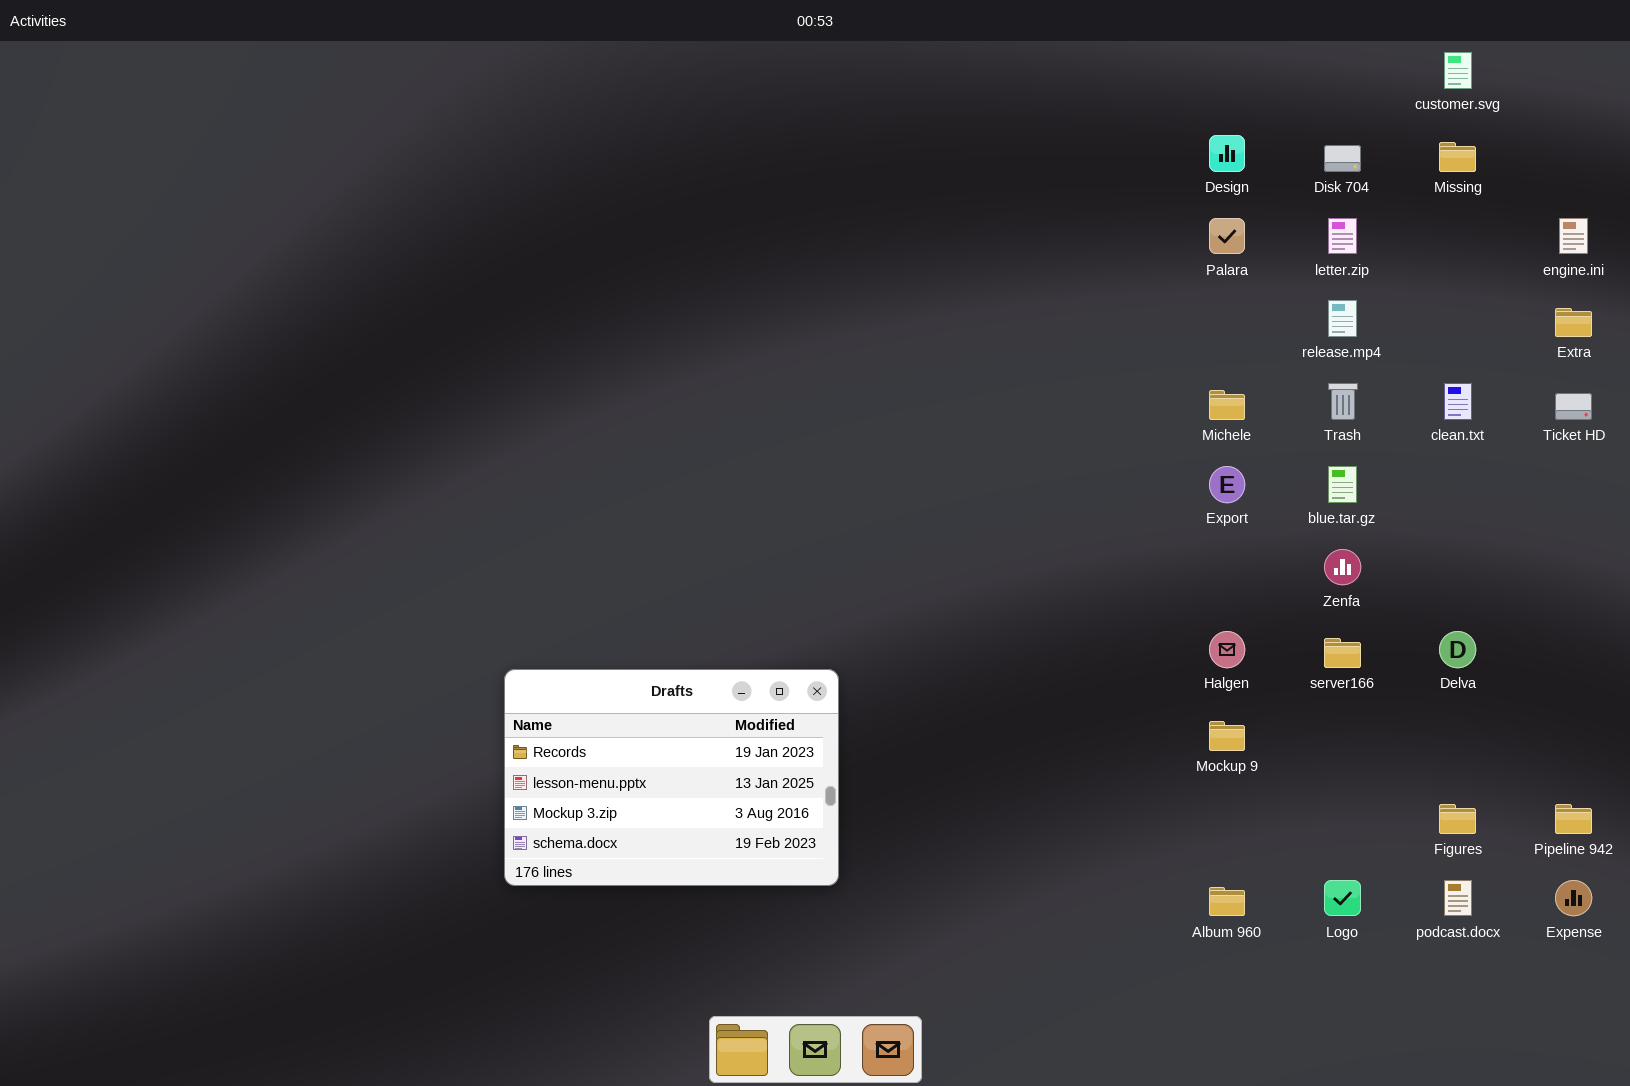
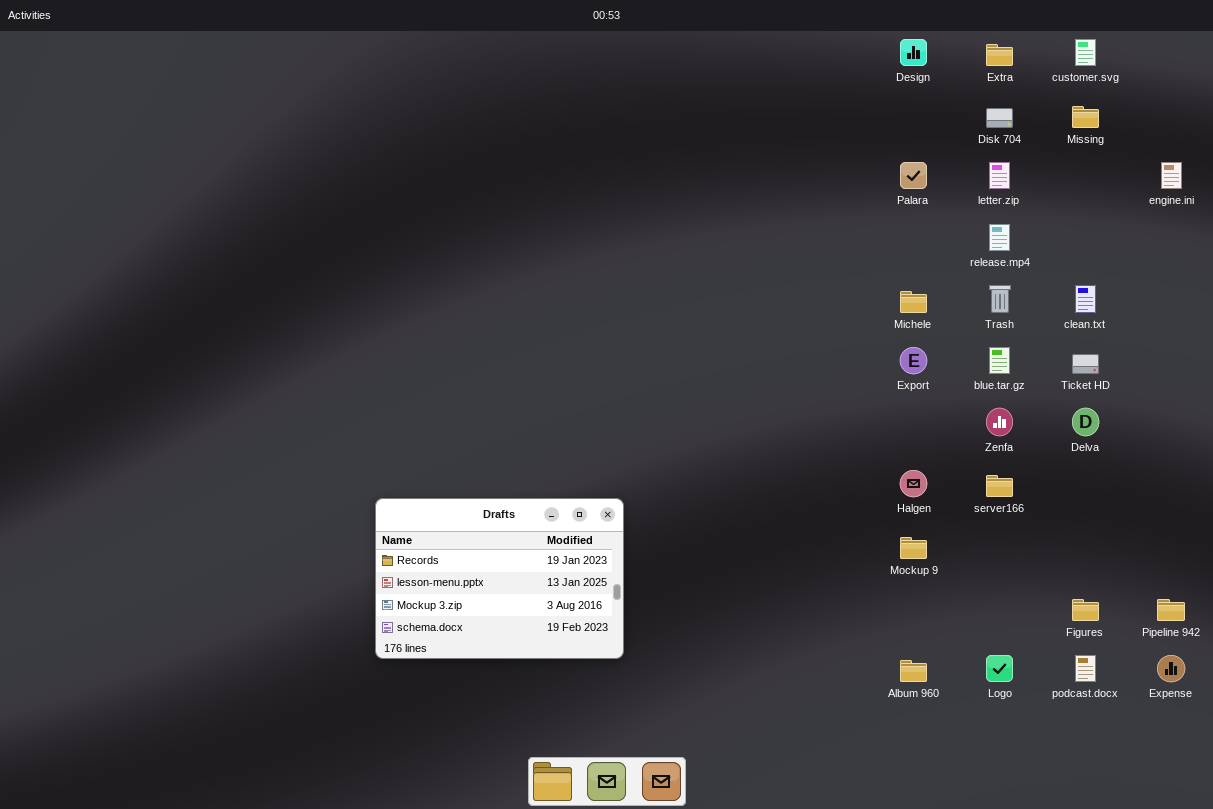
Design: [1209,135,1245,172] -> [900,39,927,66], moved
Extra: [1555,308,1592,337] -> [986,44,1013,66], moved
Ticket HD: [1555,393,1592,420] -> [1072,354,1099,374], moved
Delva: [1439,631,1476,668] -> [1072,408,1099,436], moved

